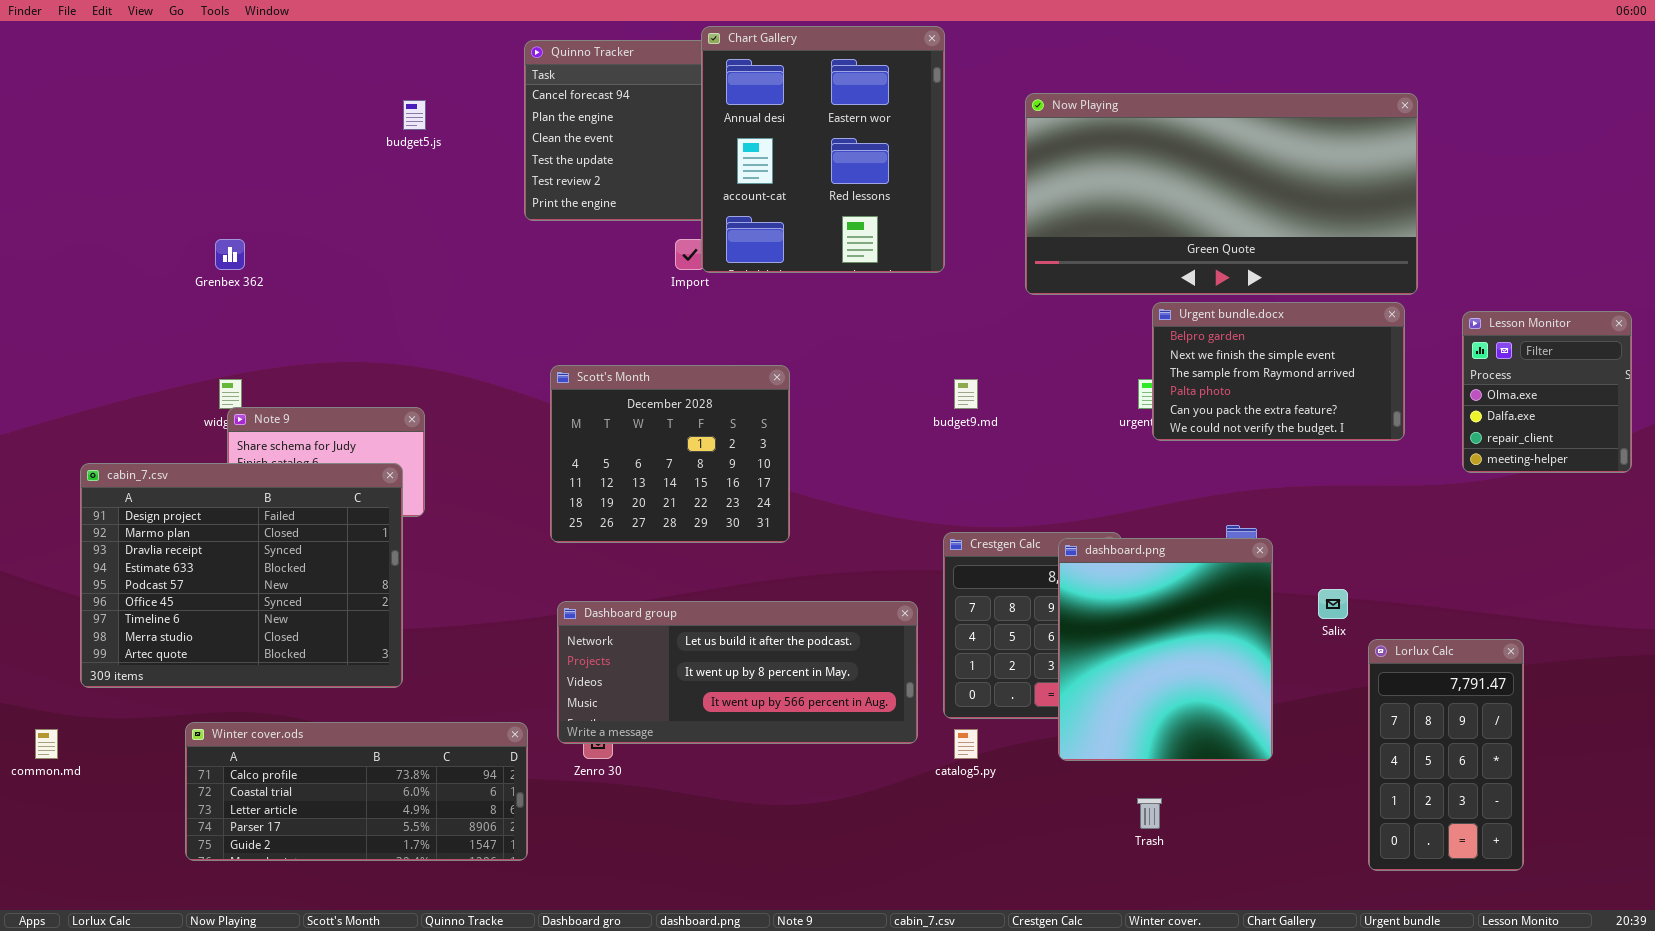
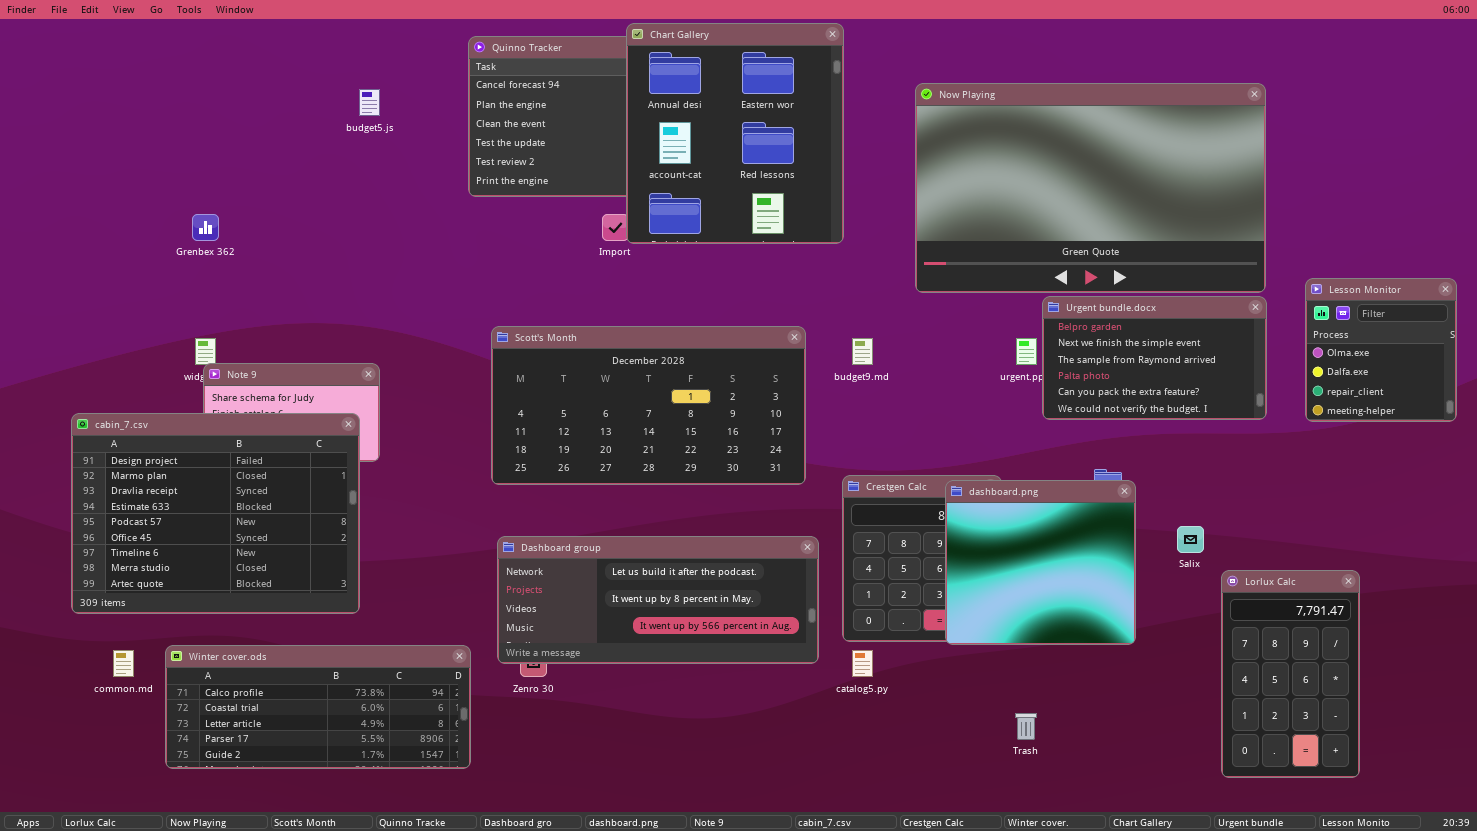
Now Playing: [1025,93,1418,295] -> [915,83,1266,293], resized
Urgent bundle.docx: [1152,302,1405,441] -> [1042,296,1267,420], moved
Scott's Month: [550,365,790,543] -> [491,326,806,485], resized
dashboard.png: [1058,538,1273,761] -> [945,480,1136,645], resized
common.md: [35,729,58,759] -> [113,650,134,677], moved

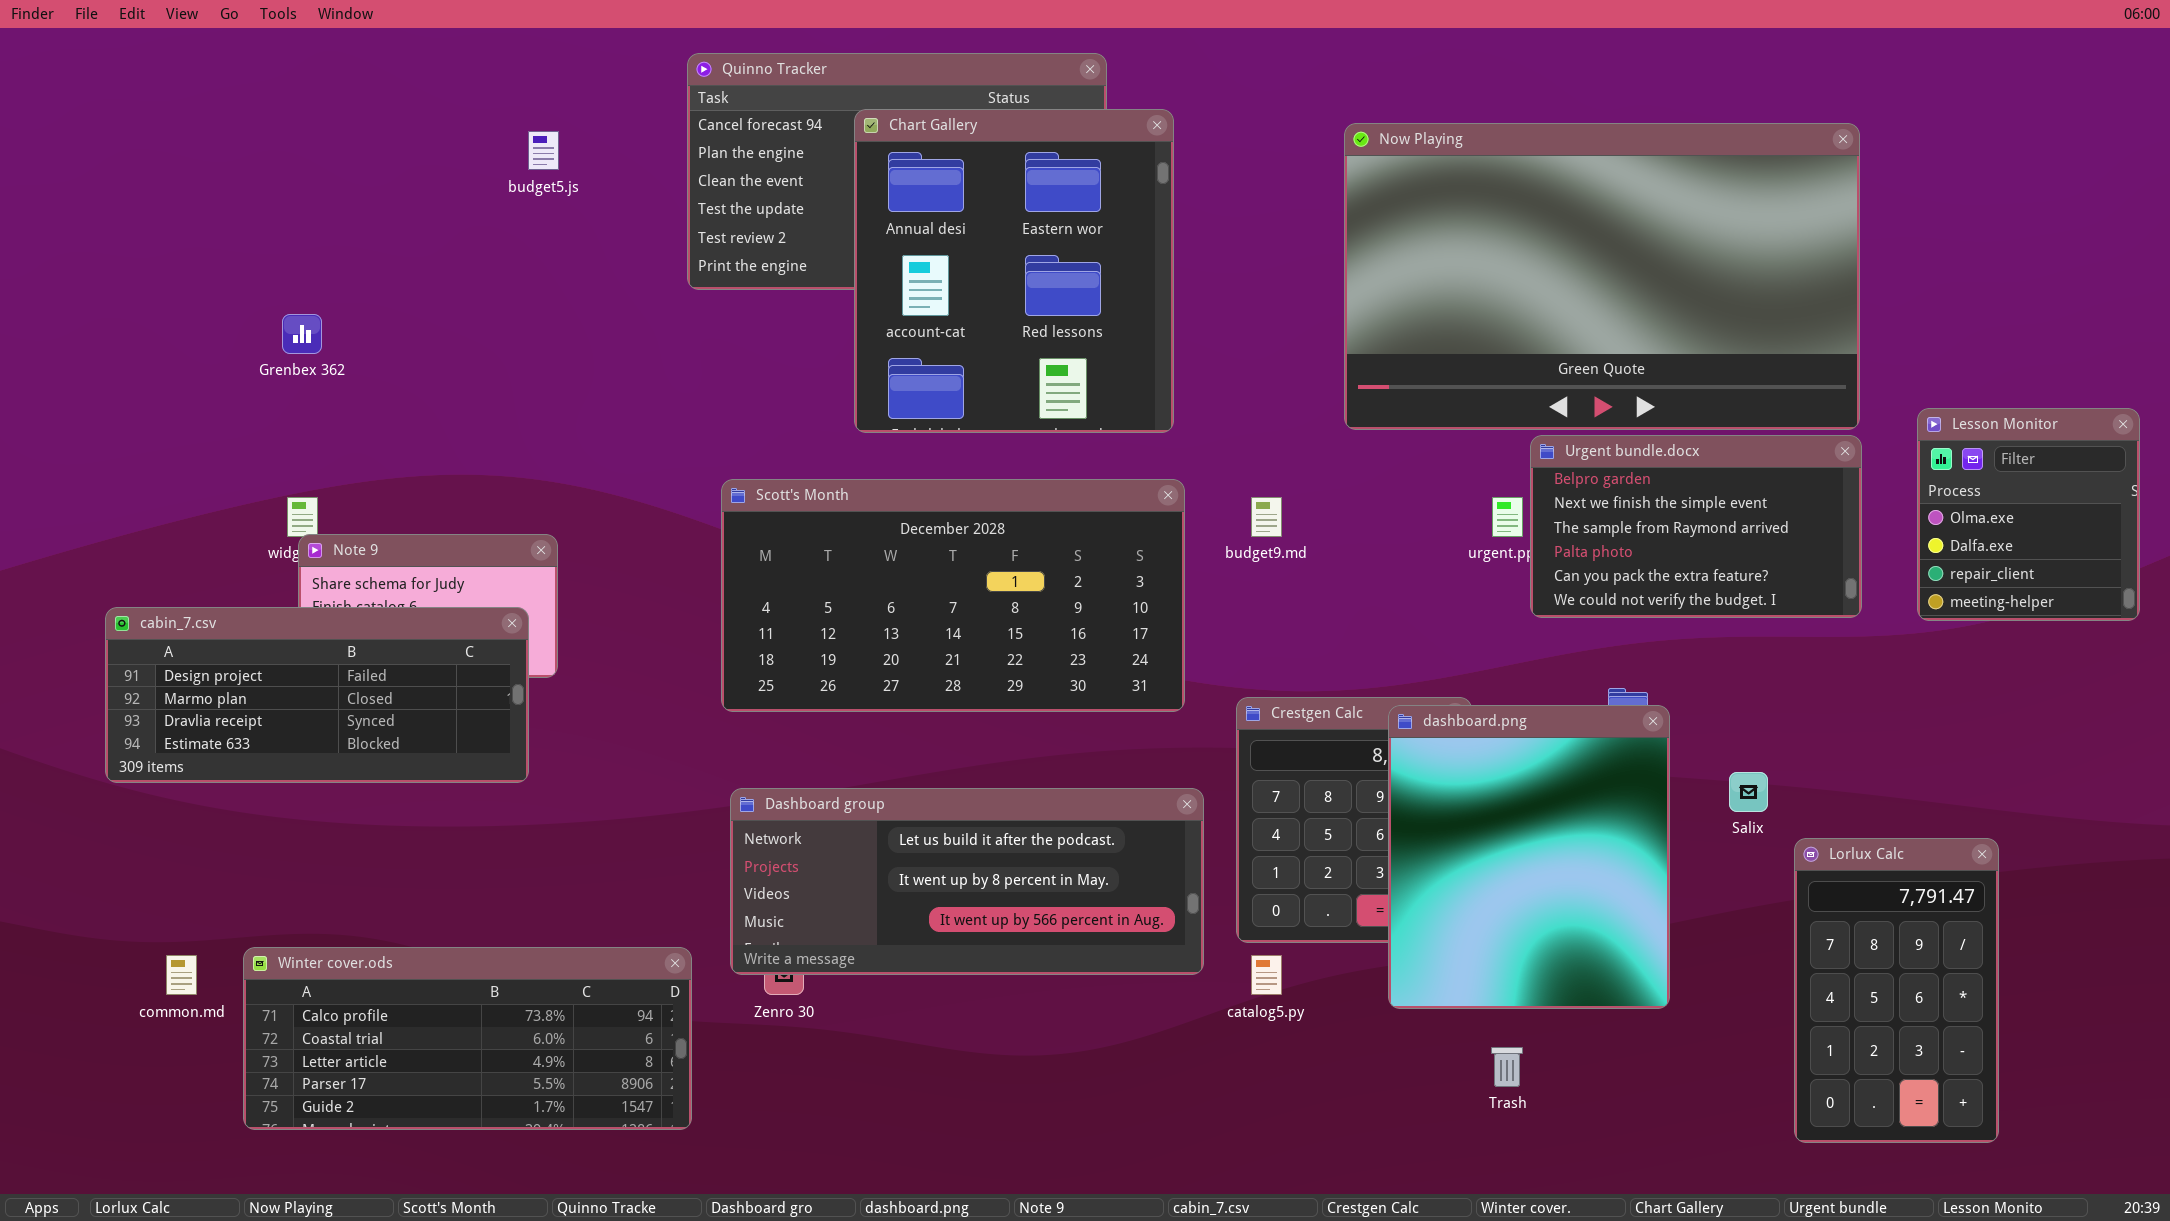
Chart Gallery: [626,23,844,244] -> [854,109,1174,433], moved
cabin_7.csv: [71,413,360,614] -> [105,607,529,783], resized
dashboard.png: [945,480,1136,645] -> [1388,705,1670,1009], resized

